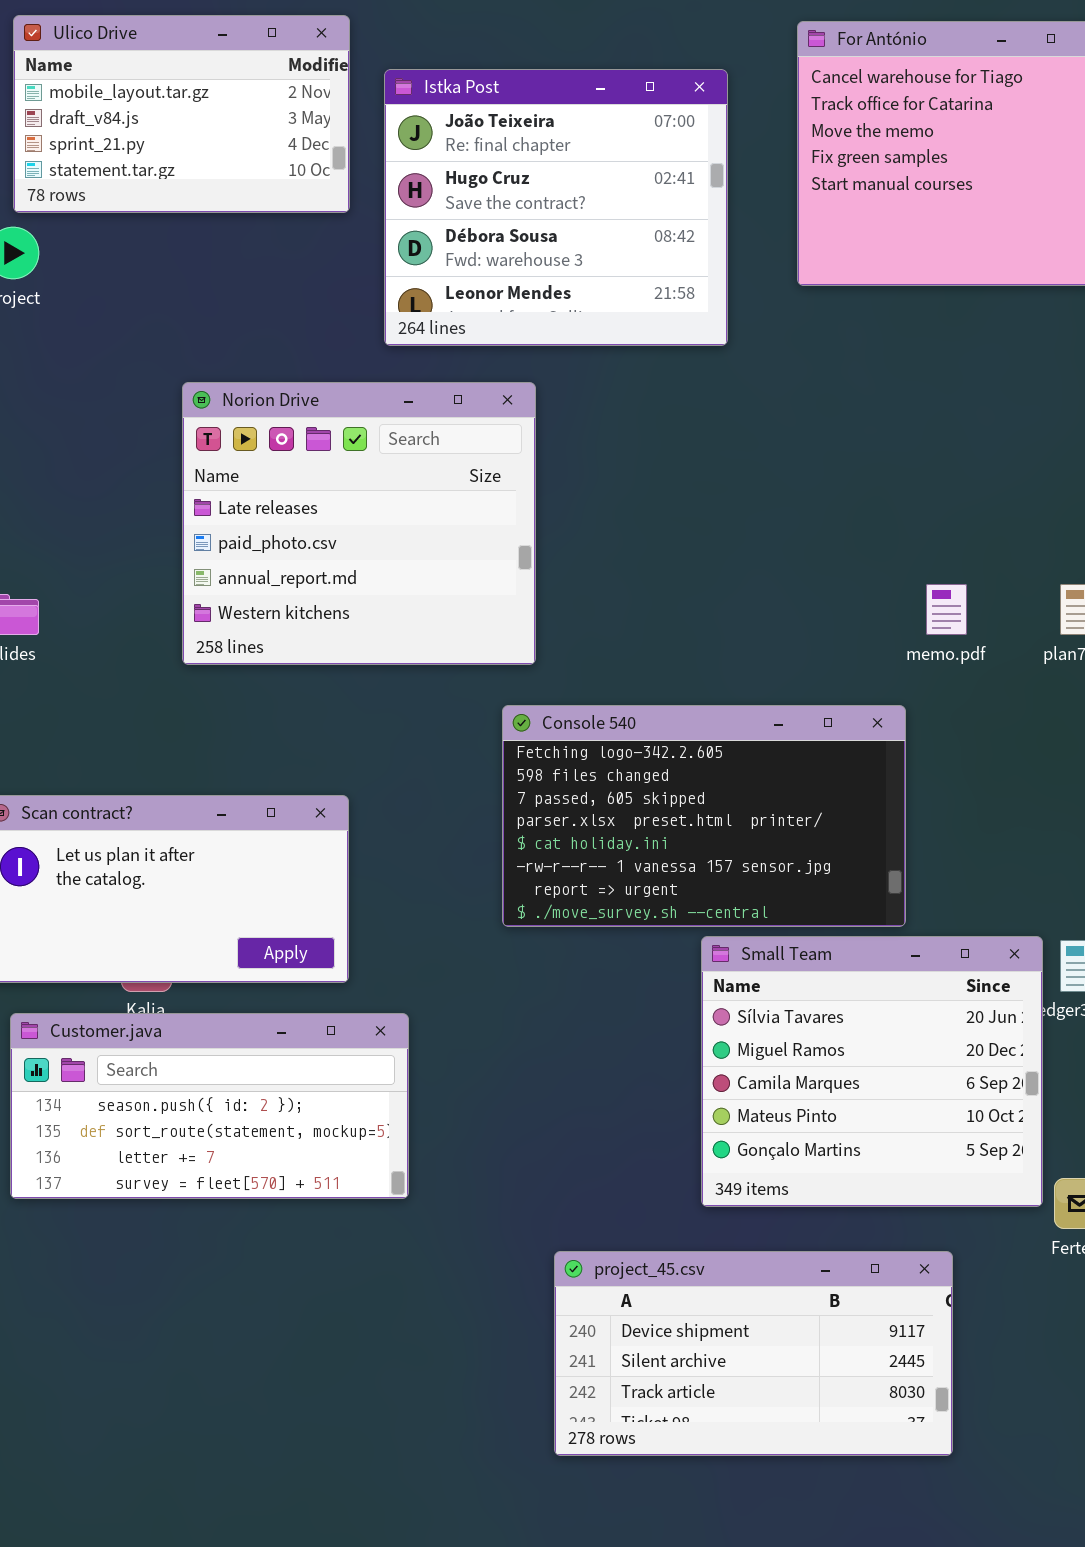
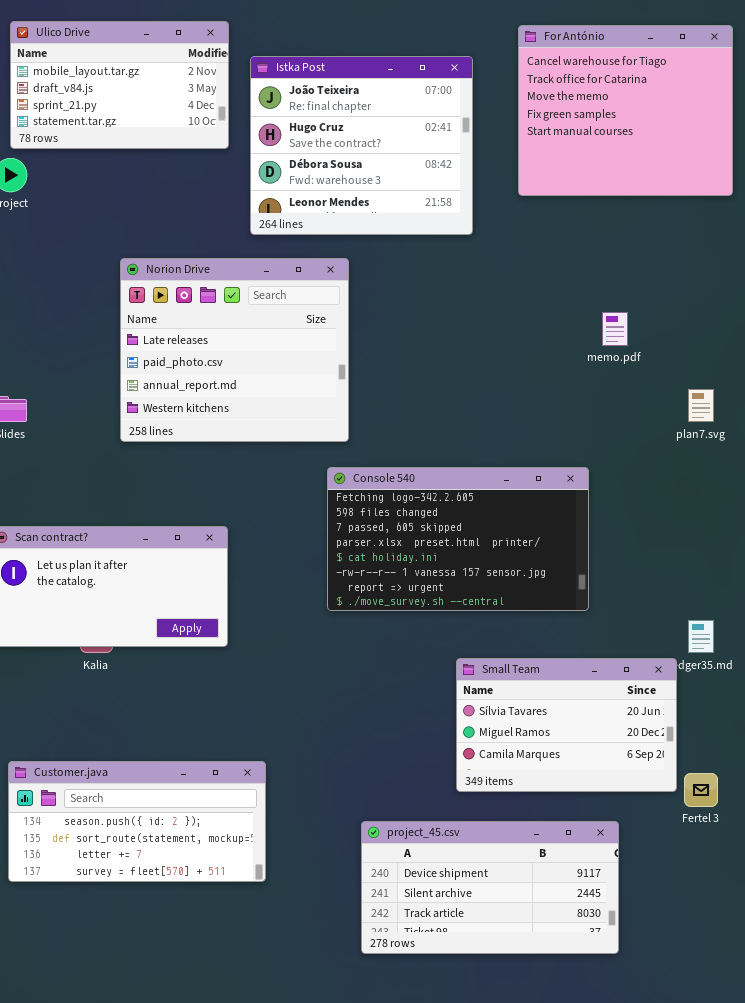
memo.pdf: [926,584,967,635] -> [602,312,628,346], moved
Small Team: [701,936,1043,1207] -> [456,658,677,792], resized
Customer.java: [10,1013,409,1199] -> [8,761,266,882], moved

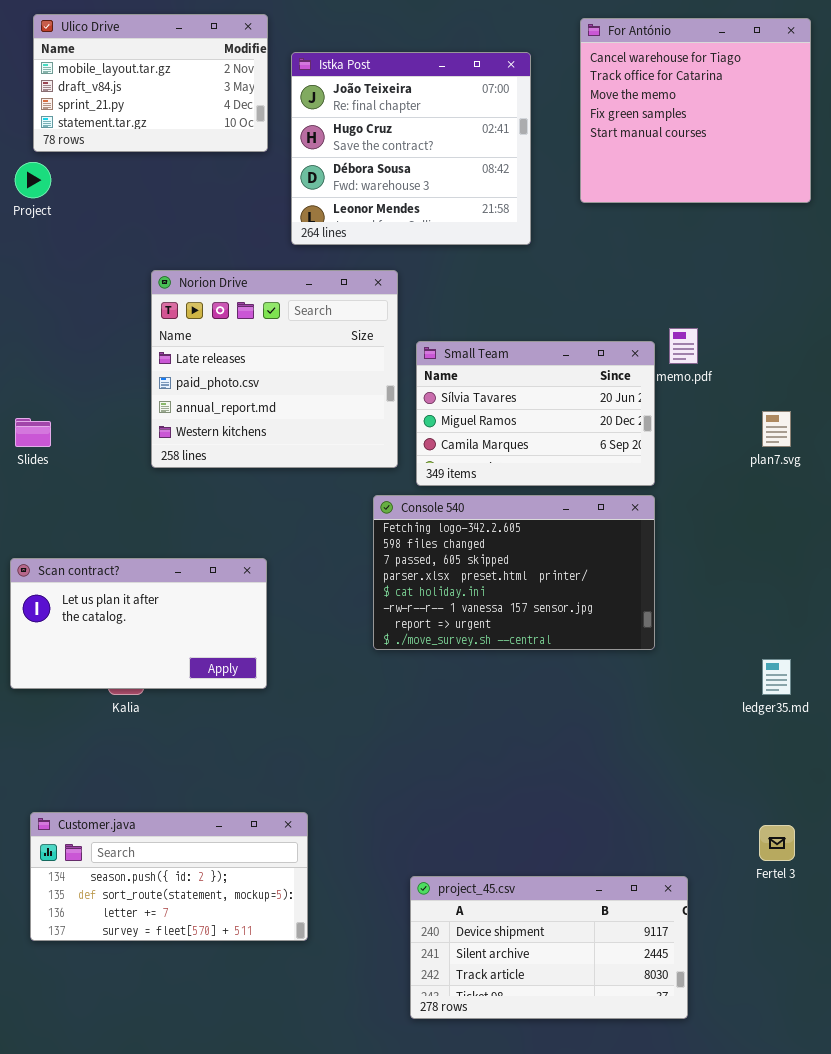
Small Team: [456,658,677,792] -> [416,341,655,486], moved

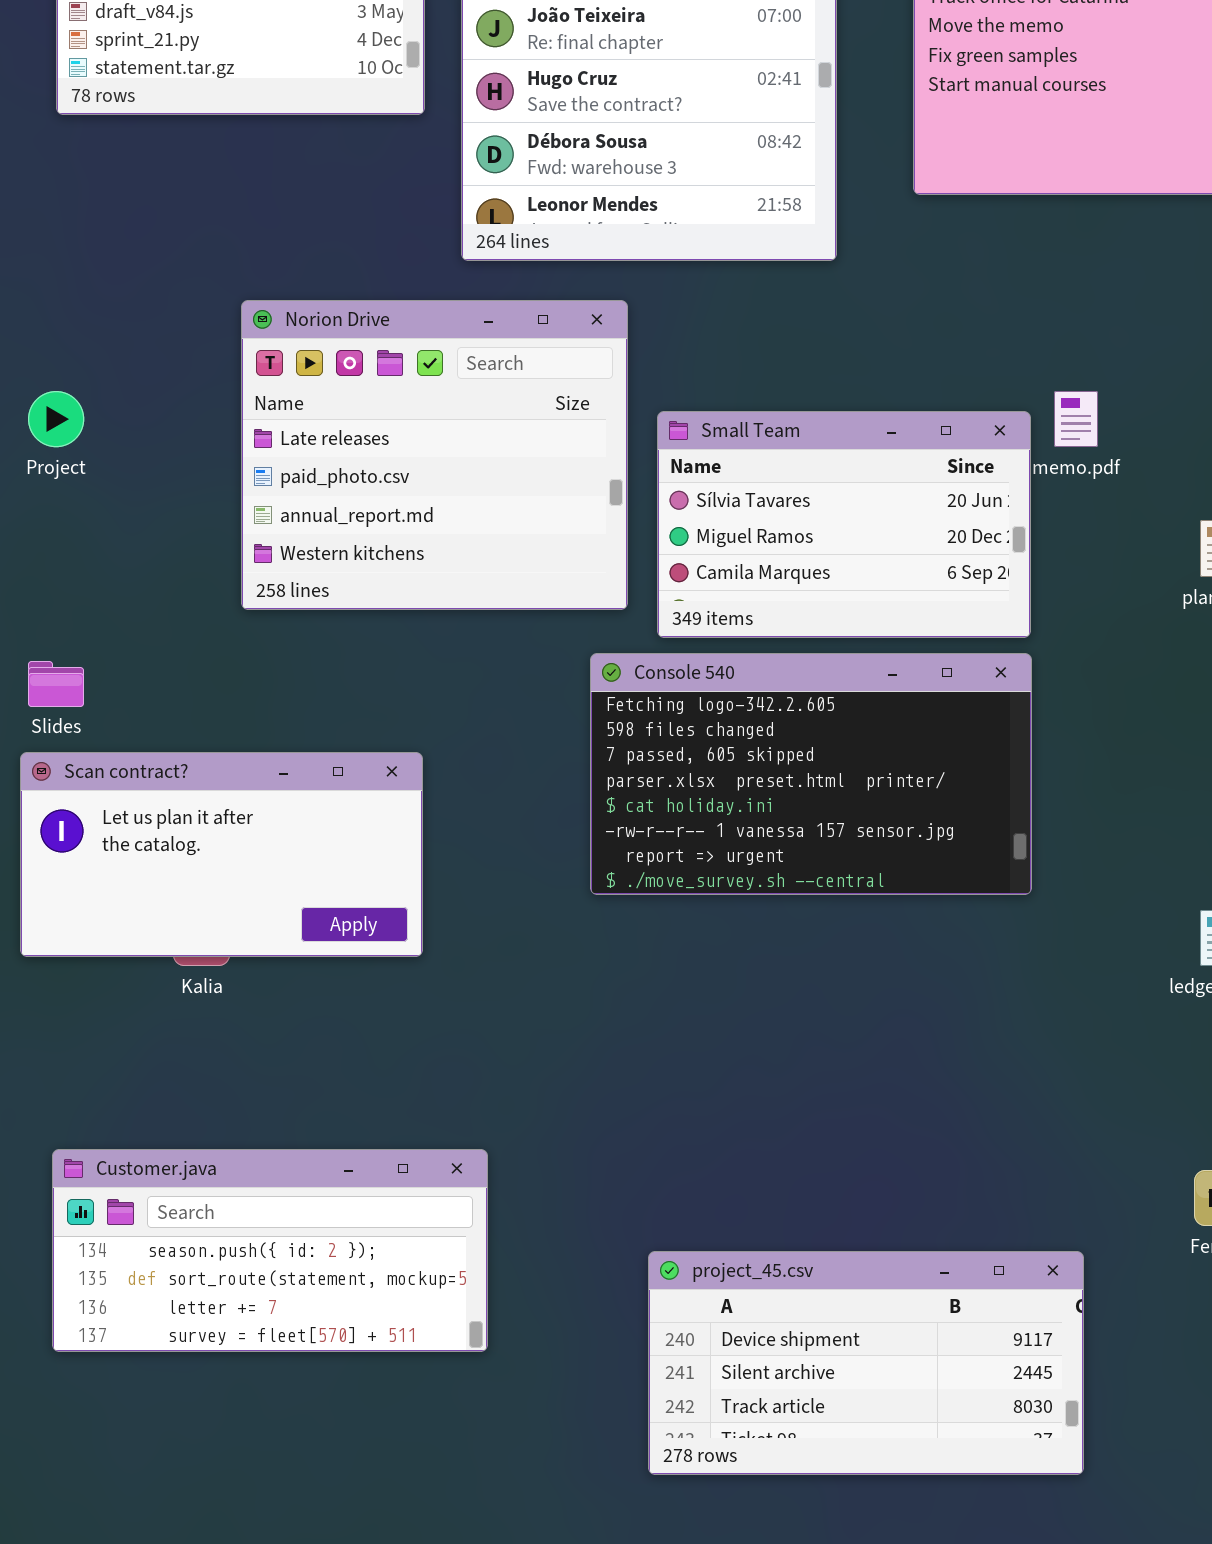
Project: [15,162,51,198] -> [28,391,84,447], moved
Slides: [15,418,51,447] -> [28,661,84,707], moved

